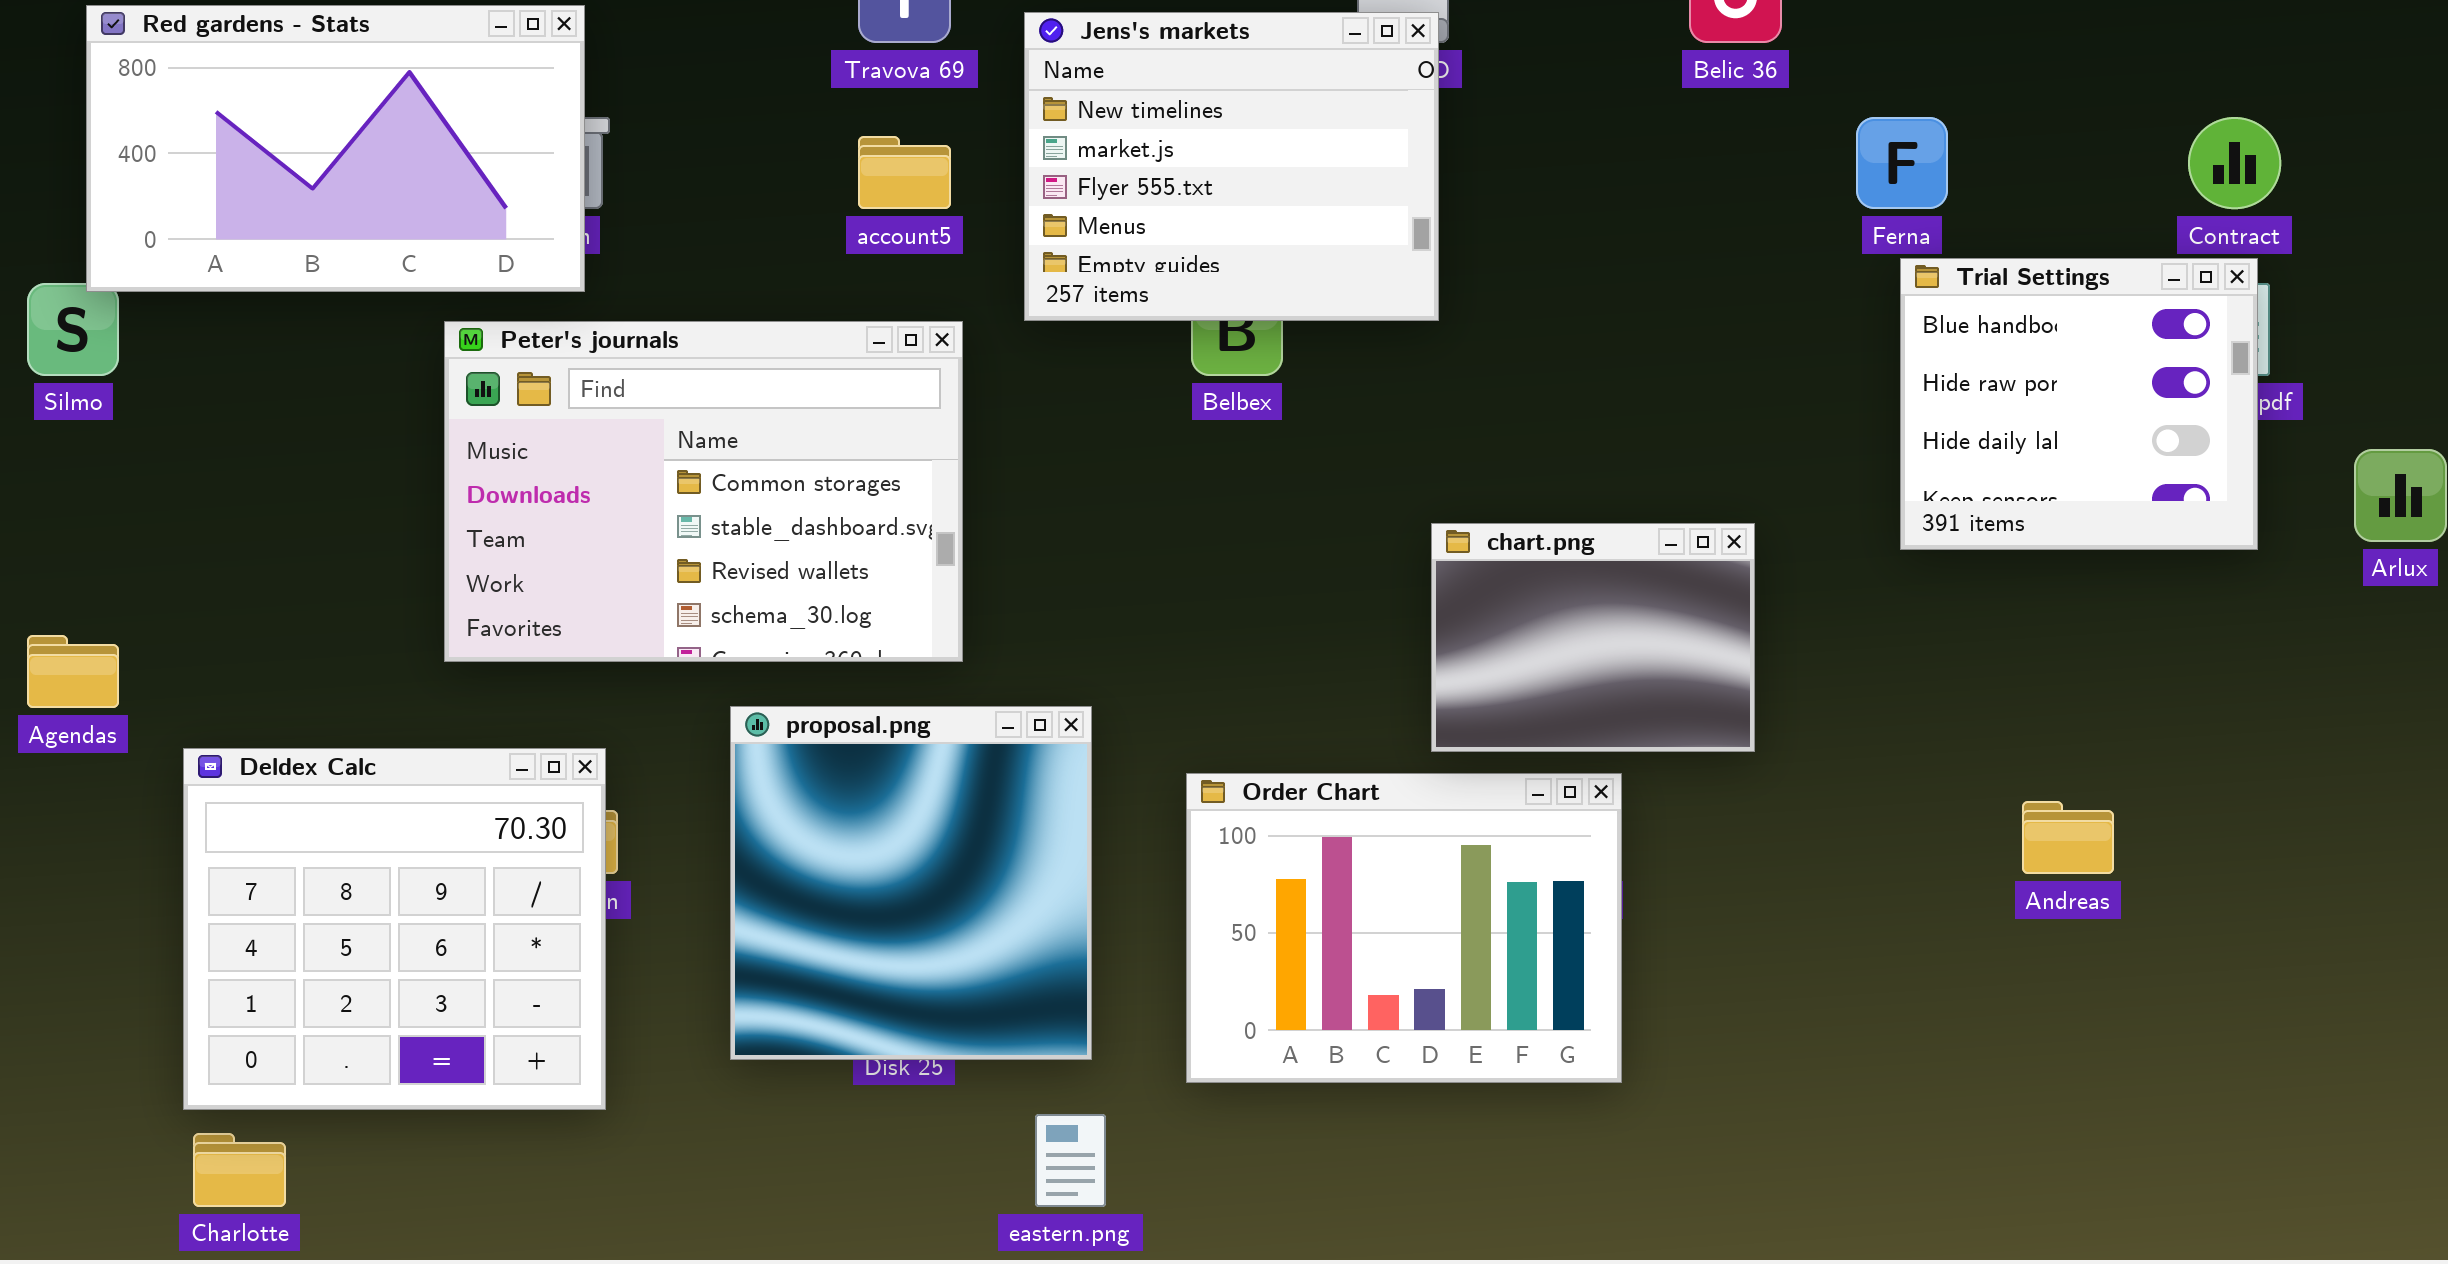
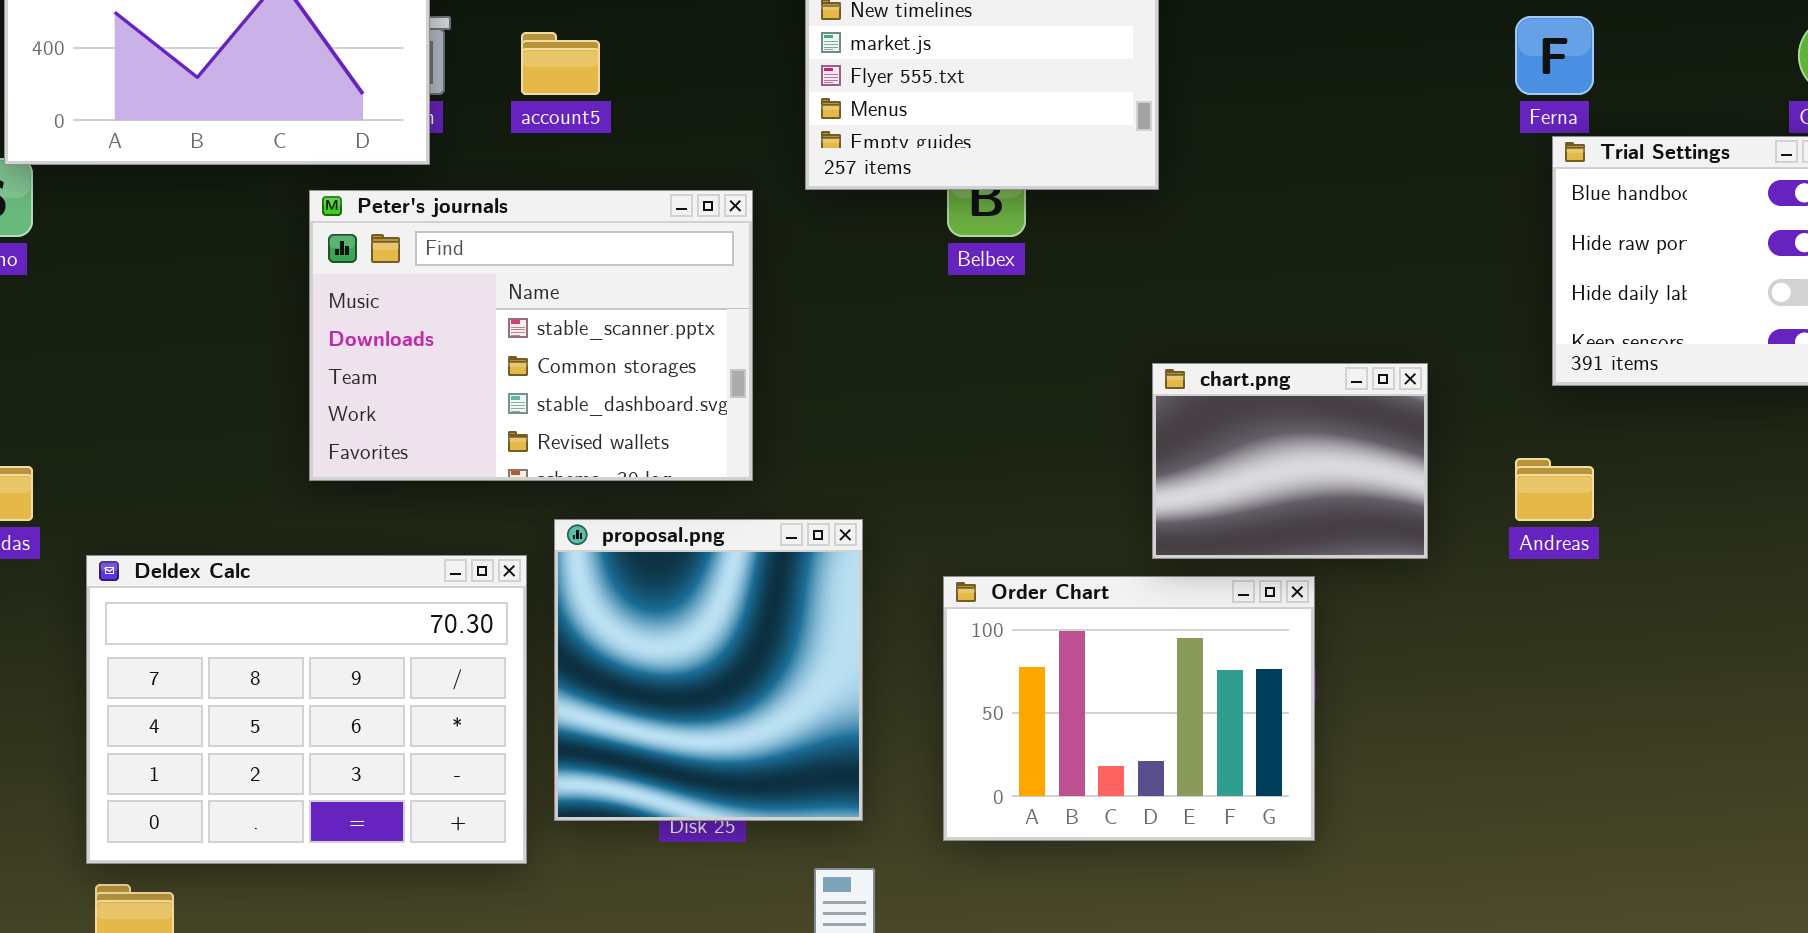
account5: [858,136,951,209] -> [521,32,600,95], moved
Peter's journals: [444,321,963,662] -> [309,190,753,481], scrolled up 1 row
Deldex Calc: [183,748,606,1110] -> [86,555,527,864], resized
Andreas: [2022,801,2114,874] -> [1515,458,1594,521], moved

